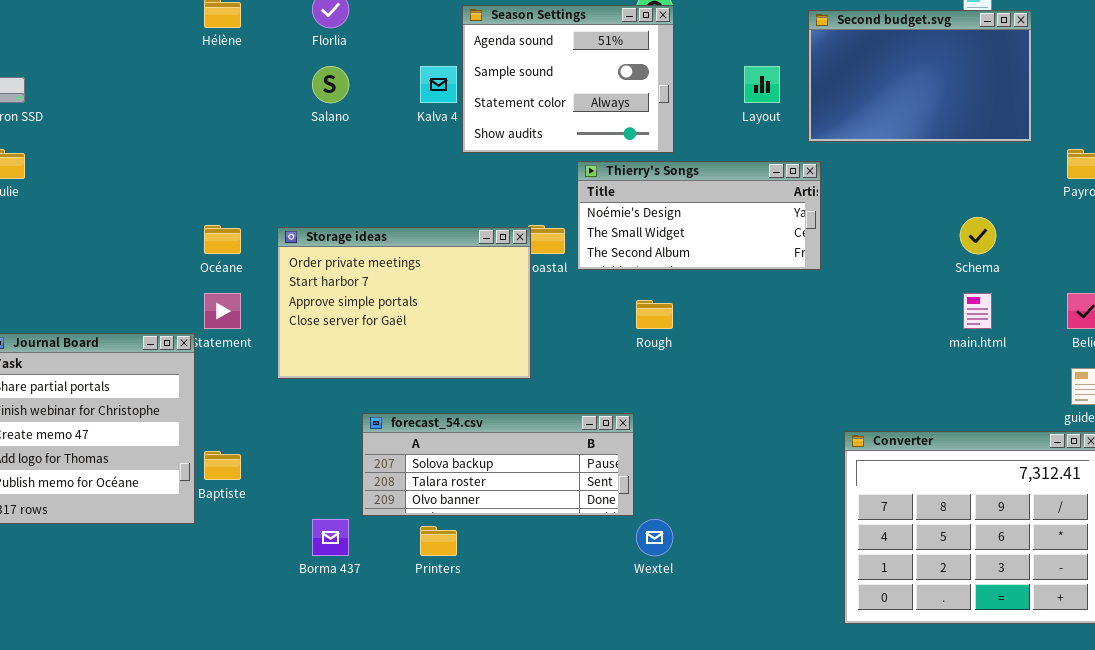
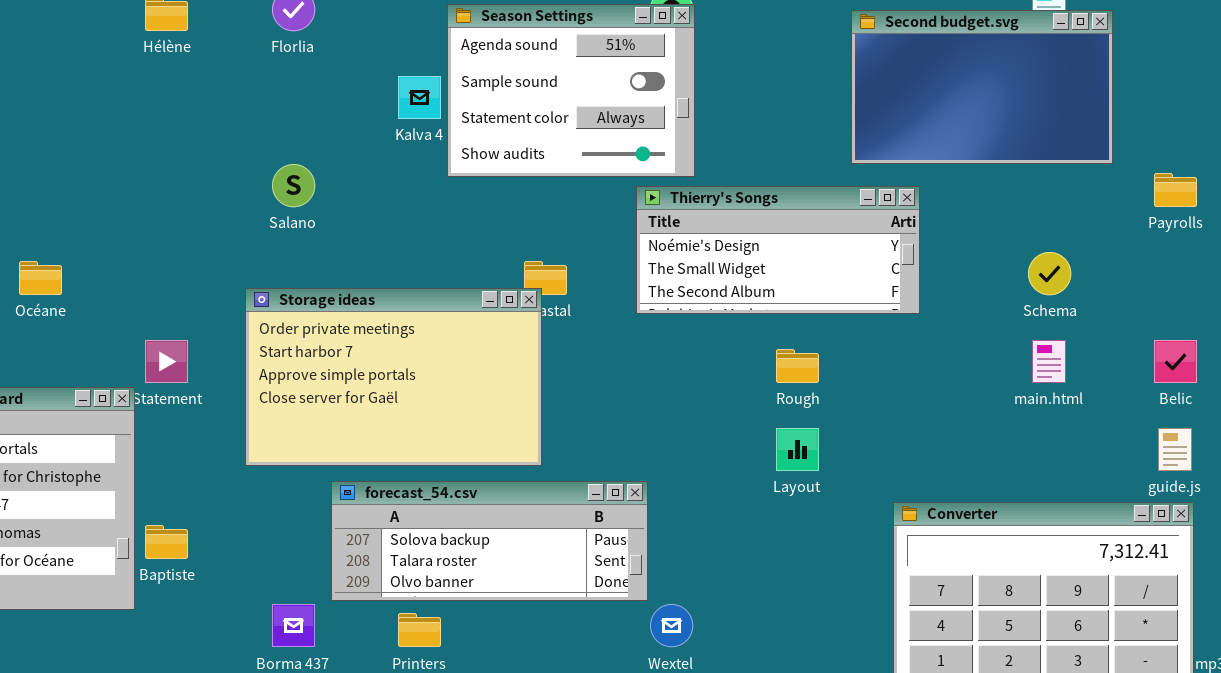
Salano: [312,66,349,103] -> [272,164,315,207], moved
Layout: [744,66,780,103] -> [776,428,819,471], moved
Thierry's Songs: [577,161,821,270] -> [636,186,920,314], moved
Océane: [204,225,241,254] -> [19,261,62,295], moved
Storage ideas: [277,227,531,379] -> [245,288,542,466], moved
Rough: [636,300,673,329] -> [776,349,819,383], moved

